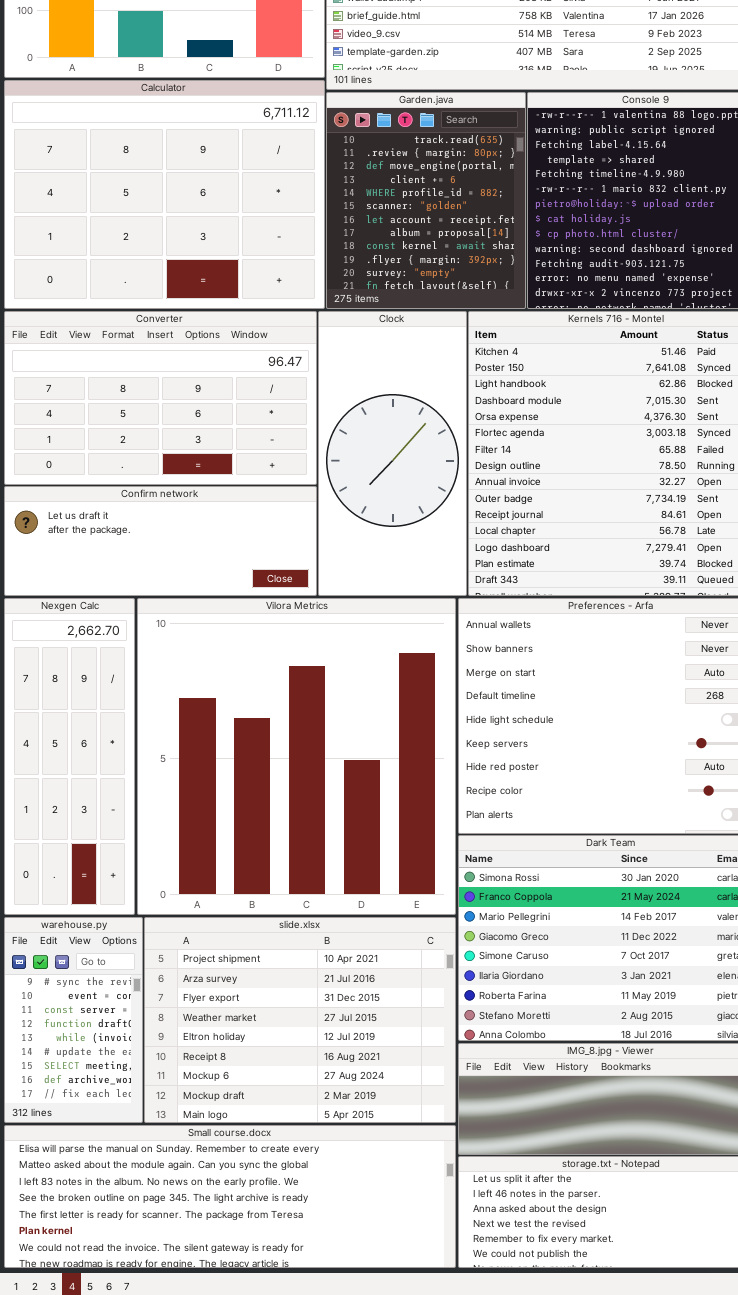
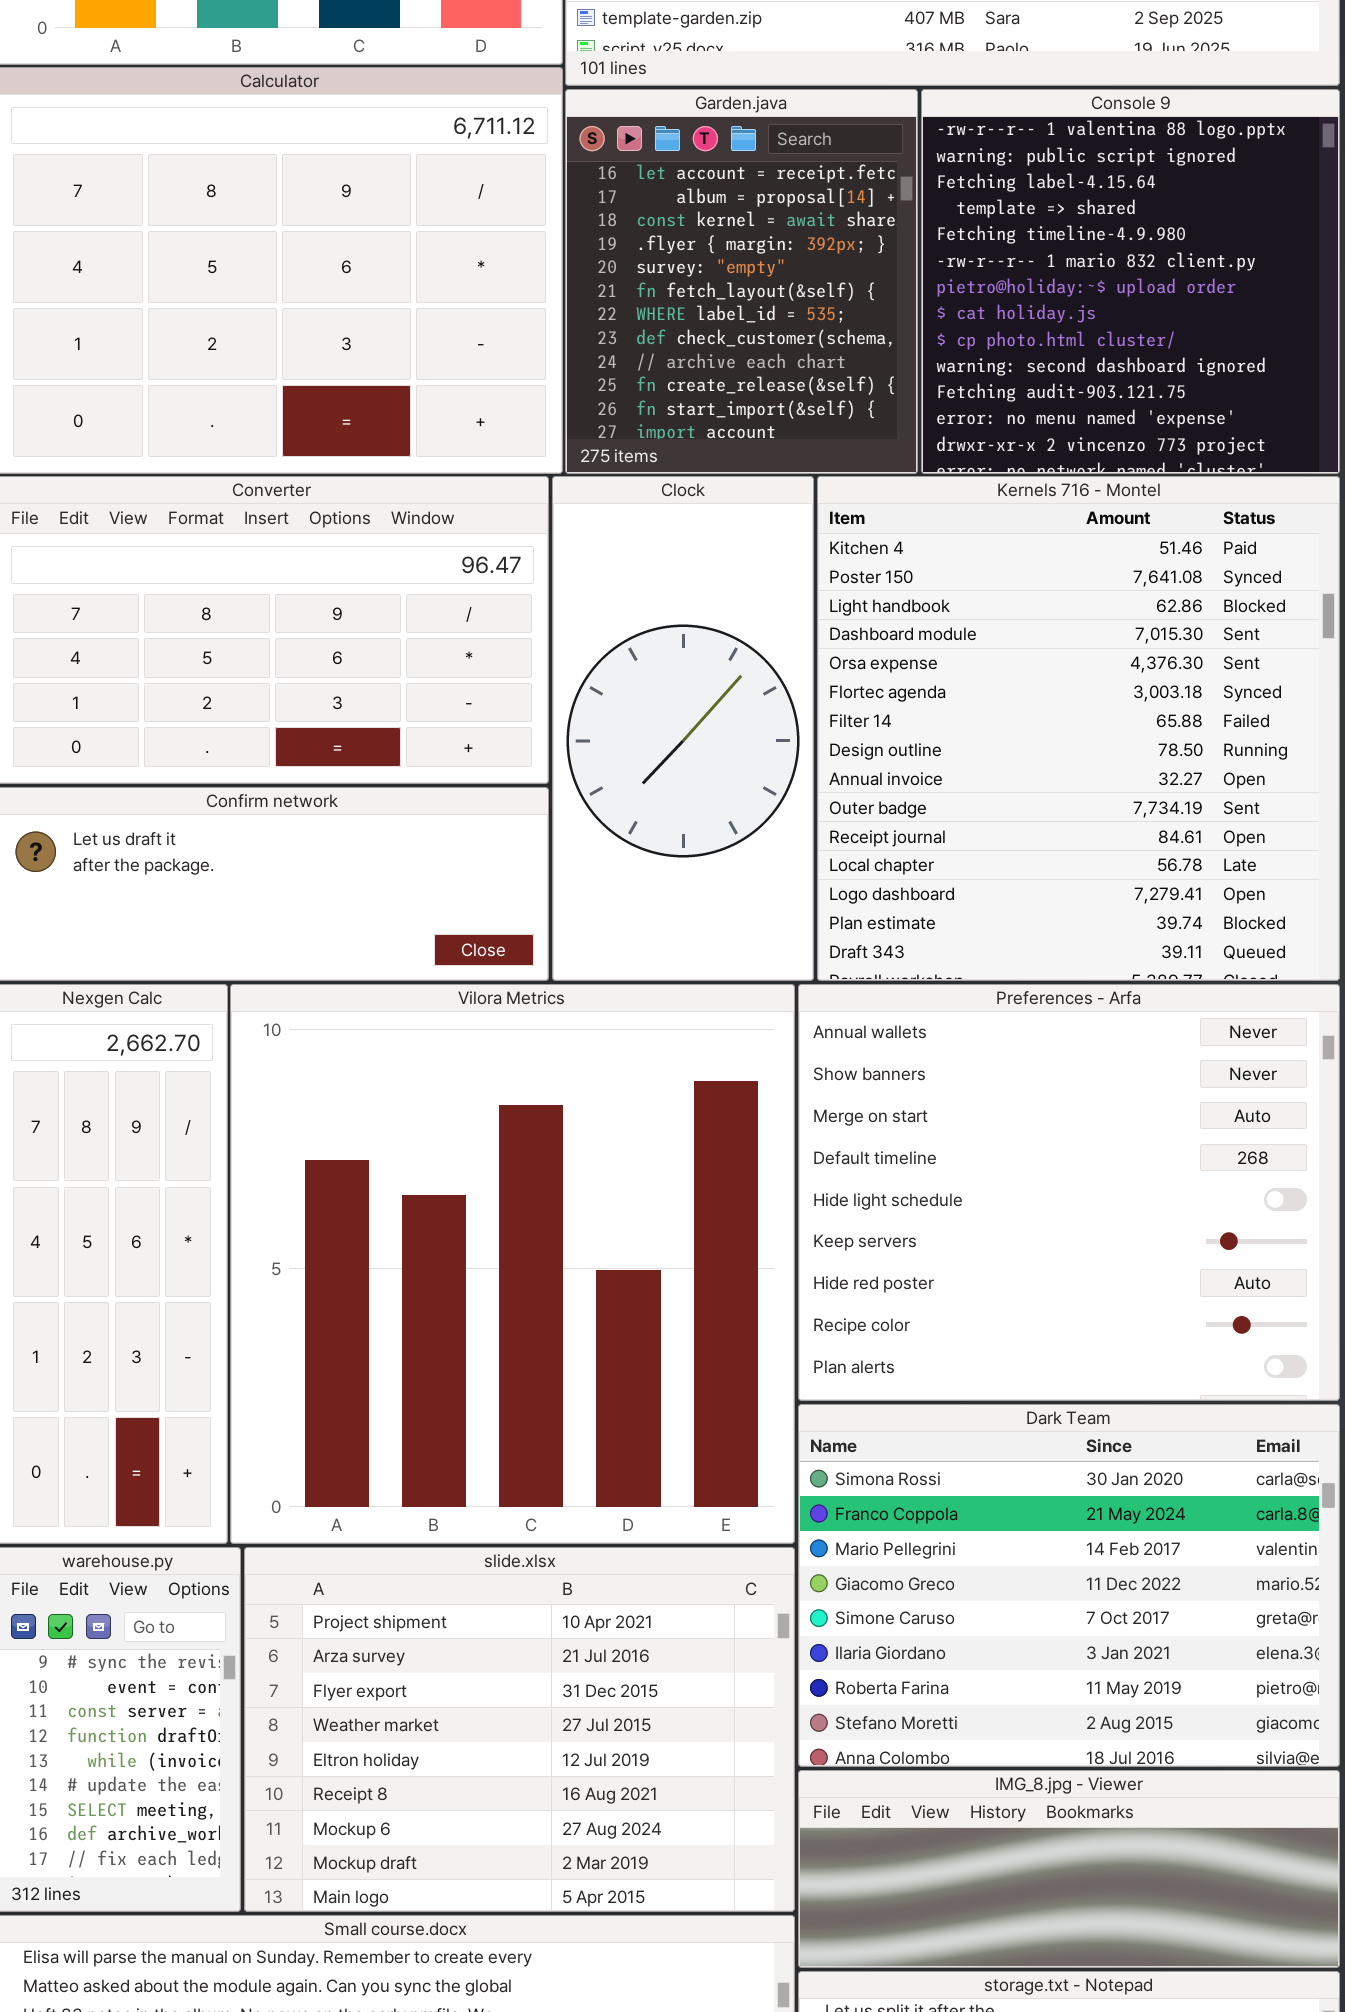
Garden.java: [326,92,526,309] -> [565,89,918,474], scrolled down 6 rows

